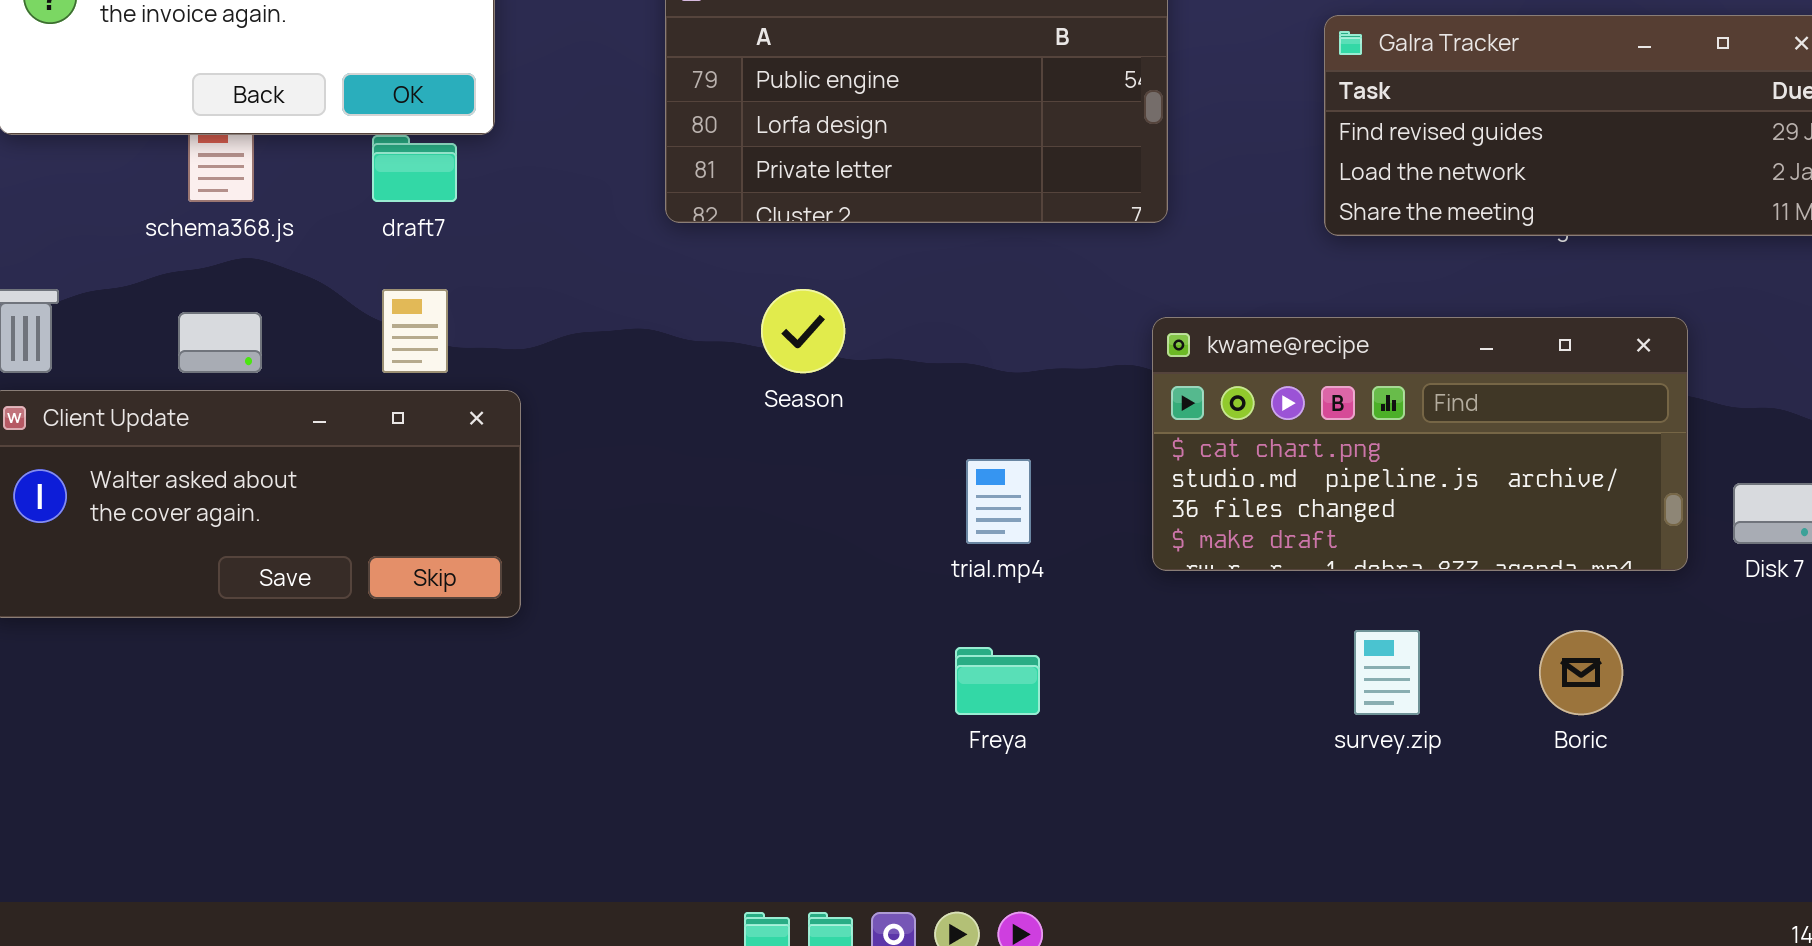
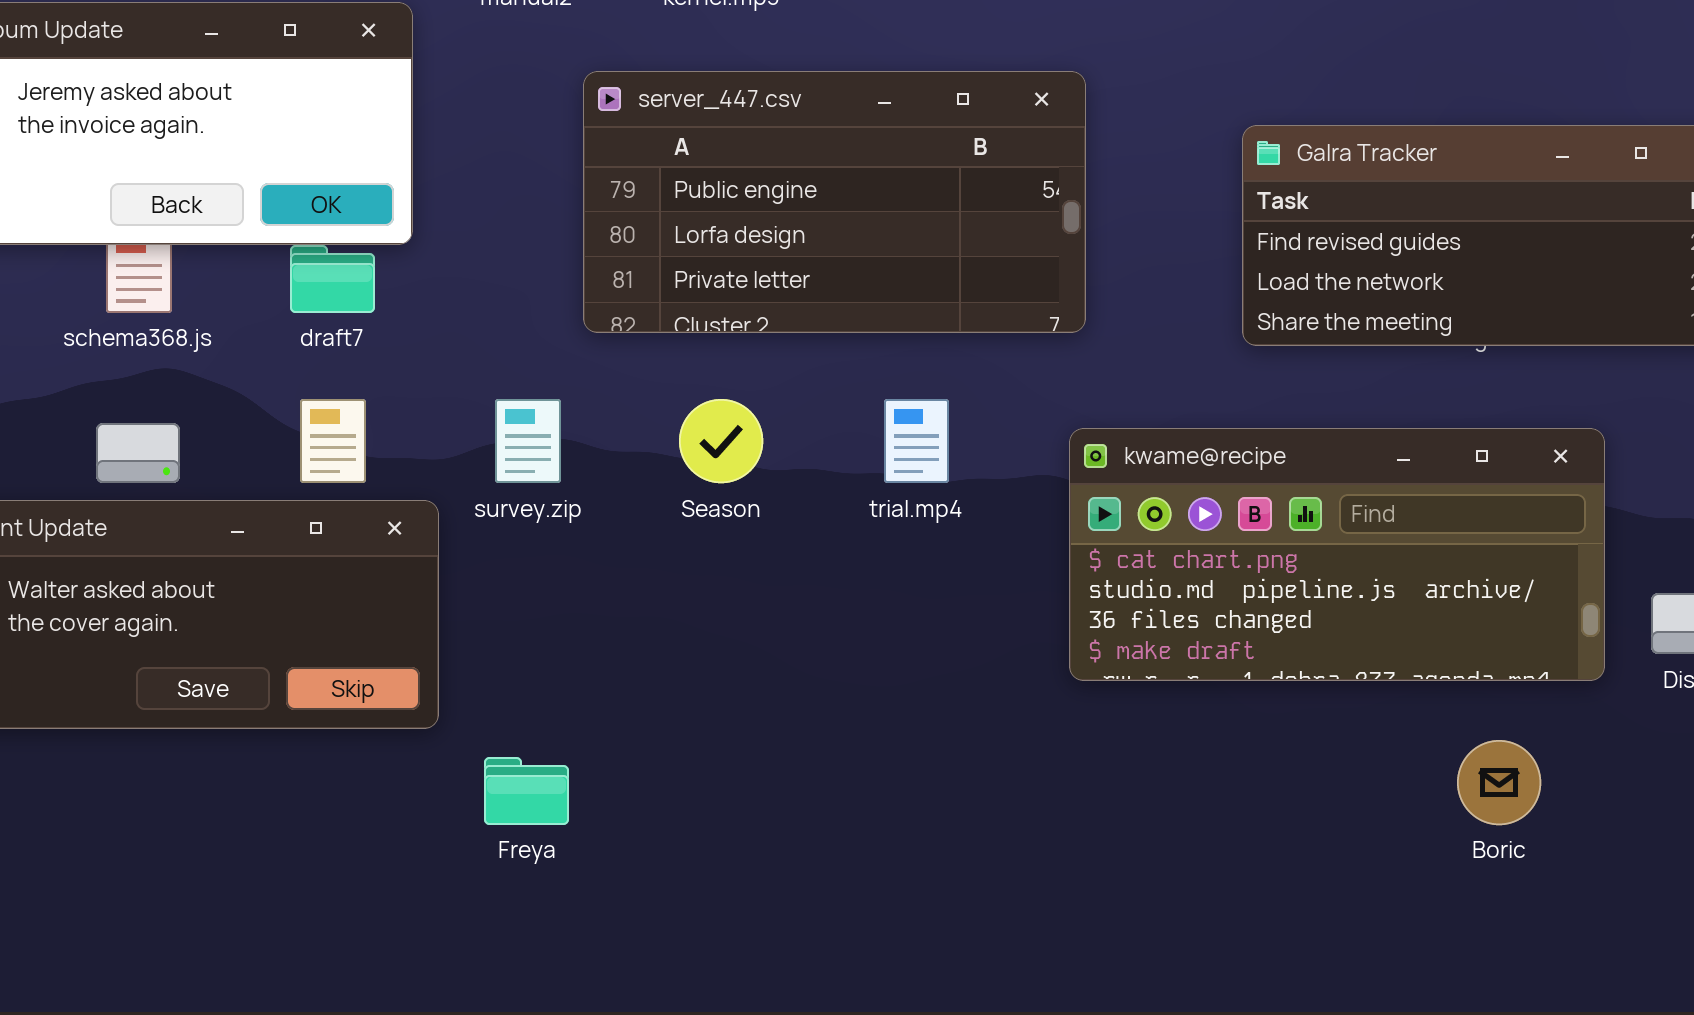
trial.mp4: [966,459,1031,544] -> [884,399,949,483], moved
survey.zip: [1354,630,1420,715] -> [495,399,561,483], moved
Freya: [955,647,1040,715] -> [484,757,569,825], moved

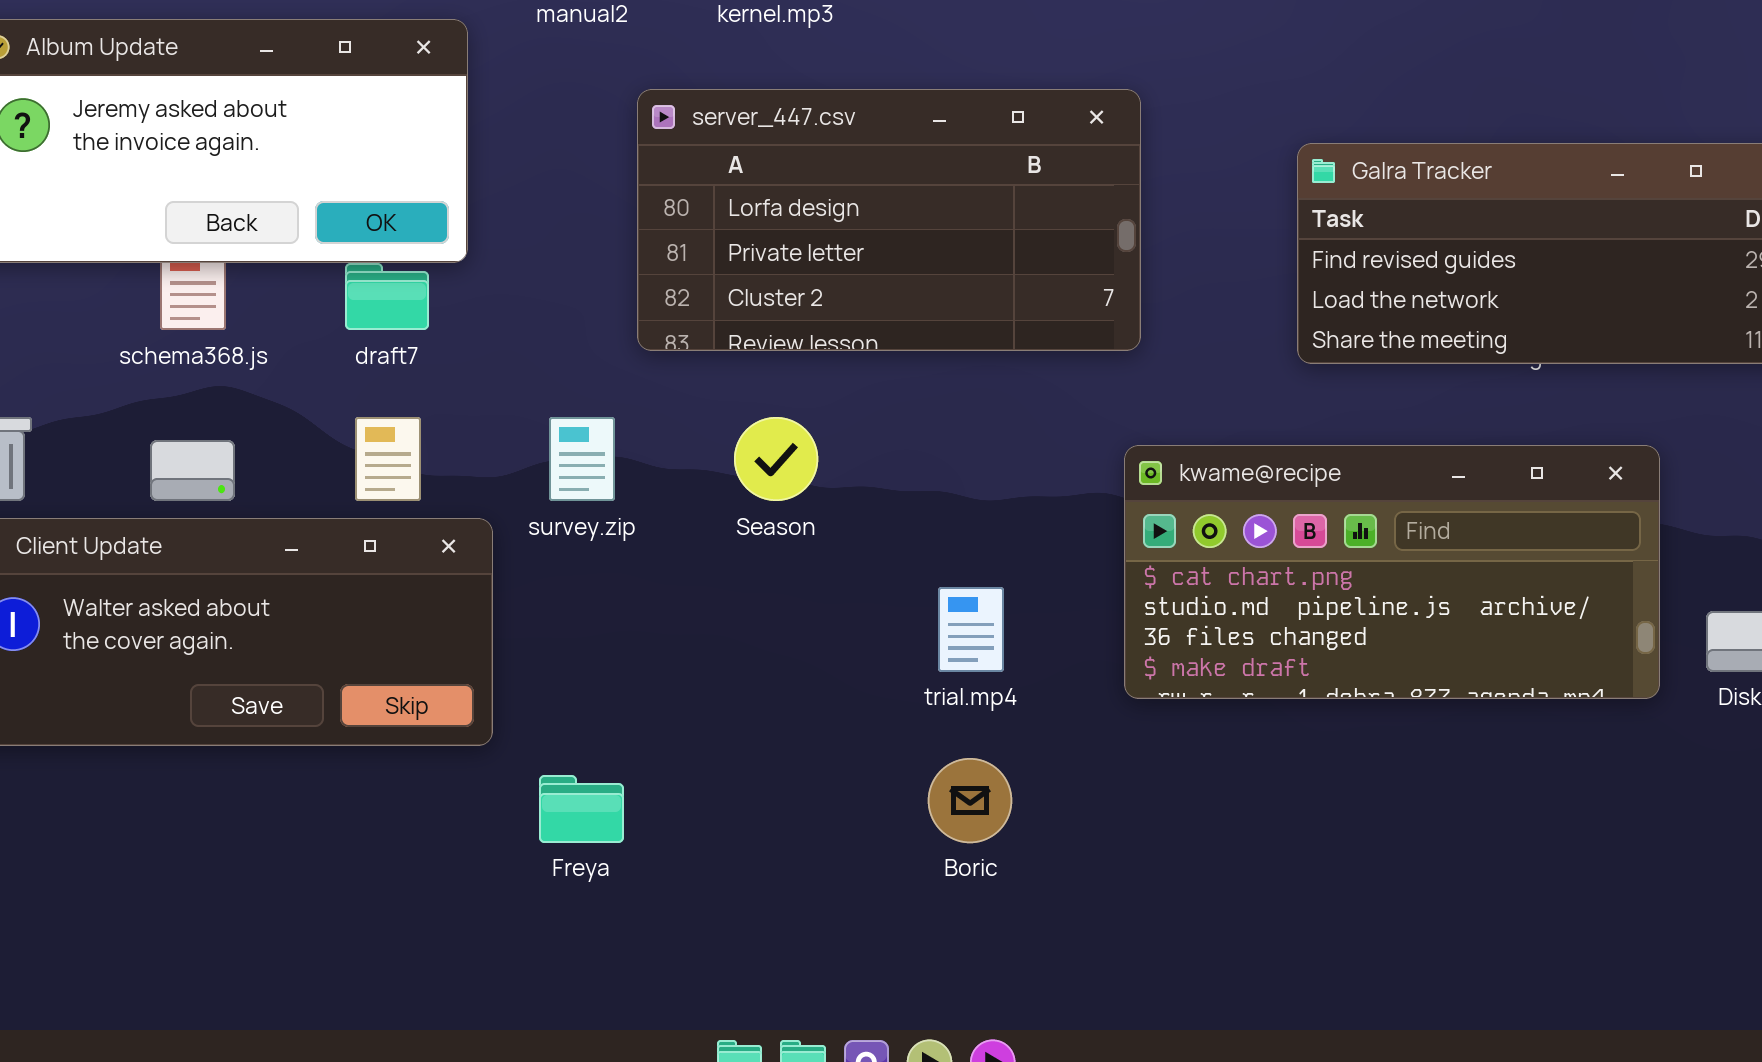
server_447.csv: [583,71,1086,333] -> [637,89,1141,351], scrolled down 1 row
trial.mp4: [884,399,949,483] -> [938,587,1004,672], moved
Boric: [1457,740,1541,825] -> [928,758,1012,843], moved

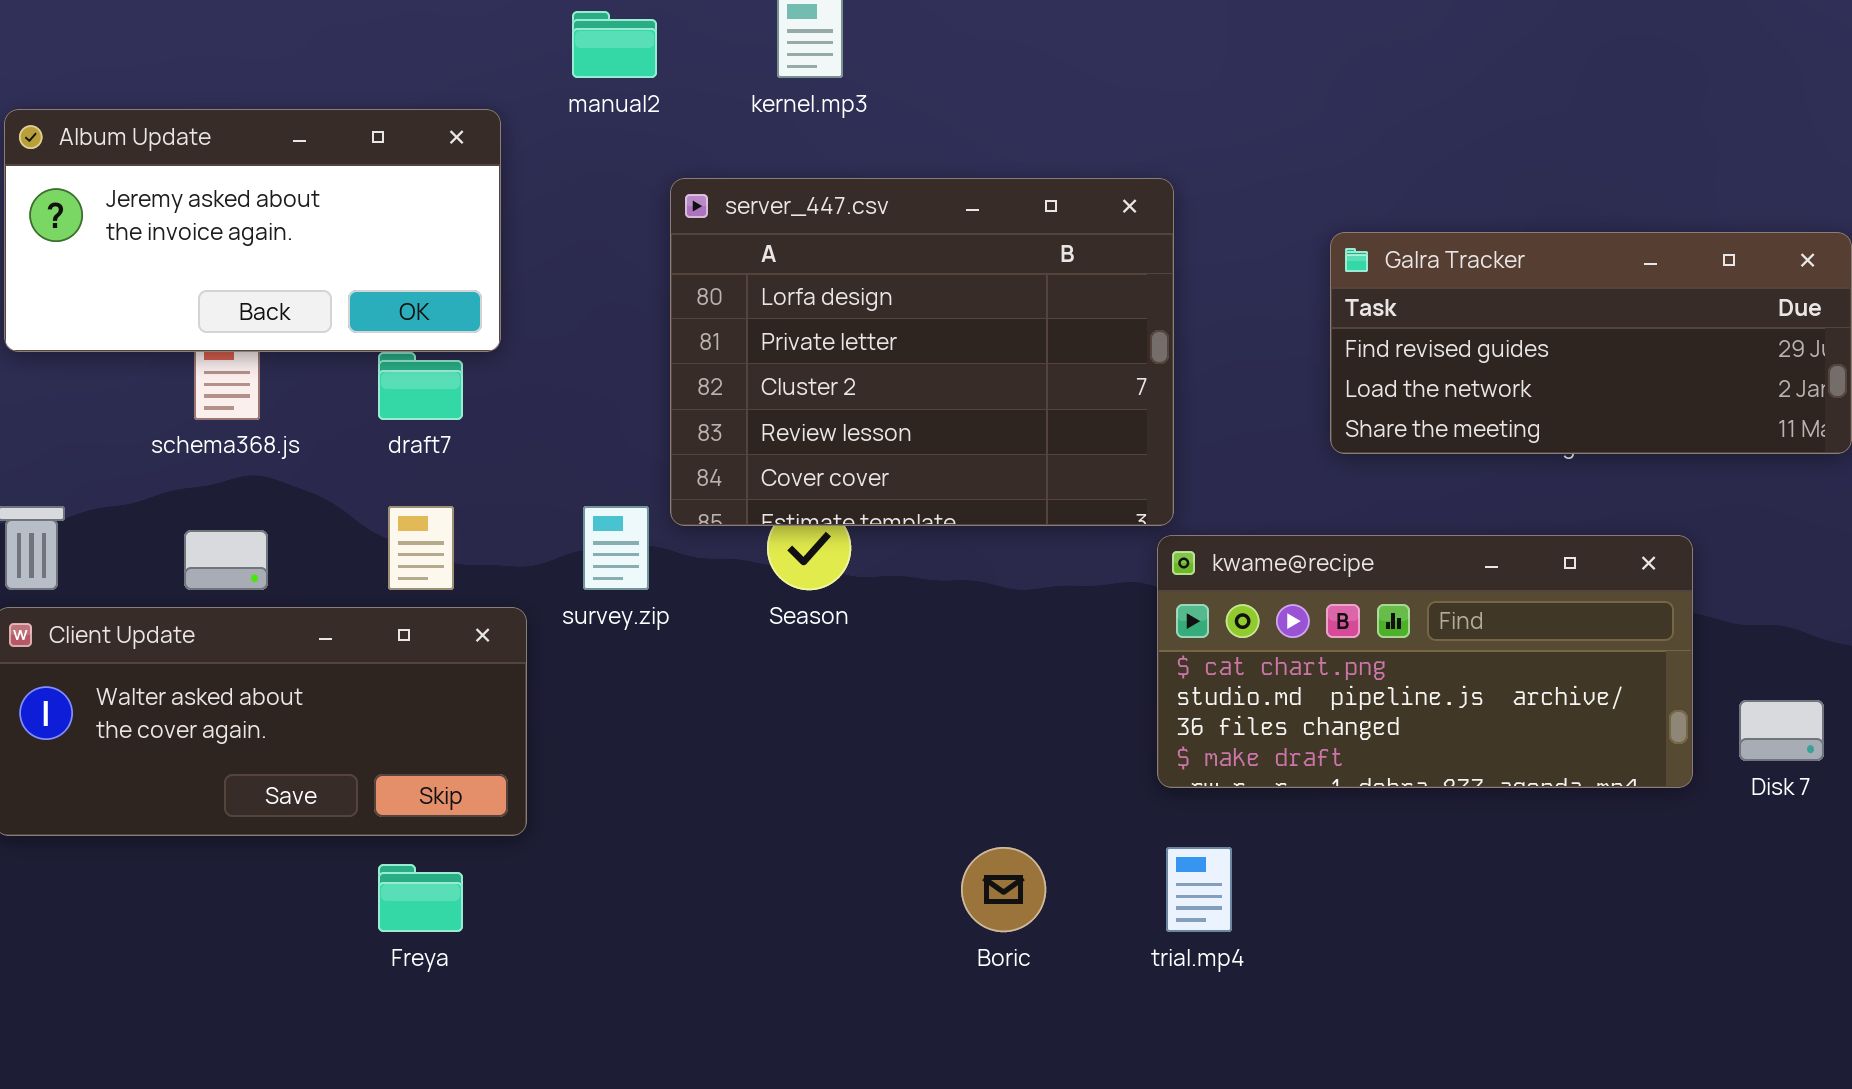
server_447.csv: [637,89,1141,351] -> [670,178,1174,526], resized
trial.mp4: [938,587,1004,672] -> [1166,847,1232,932], moved
Freya: [539,775,624,843] -> [378,864,463,932], moved

